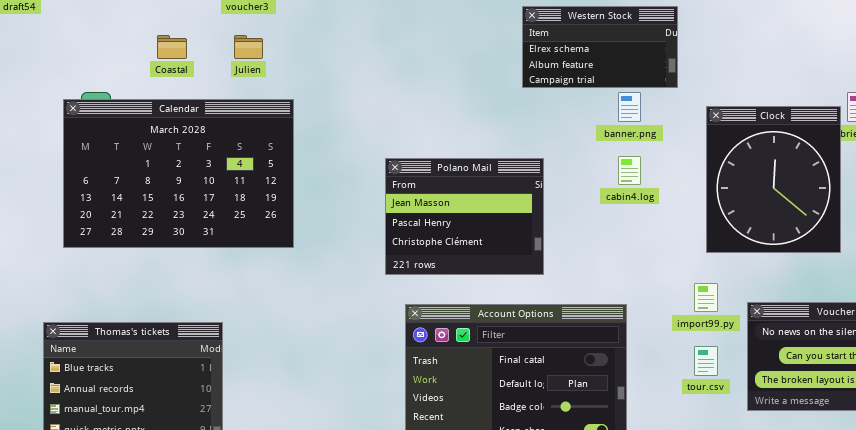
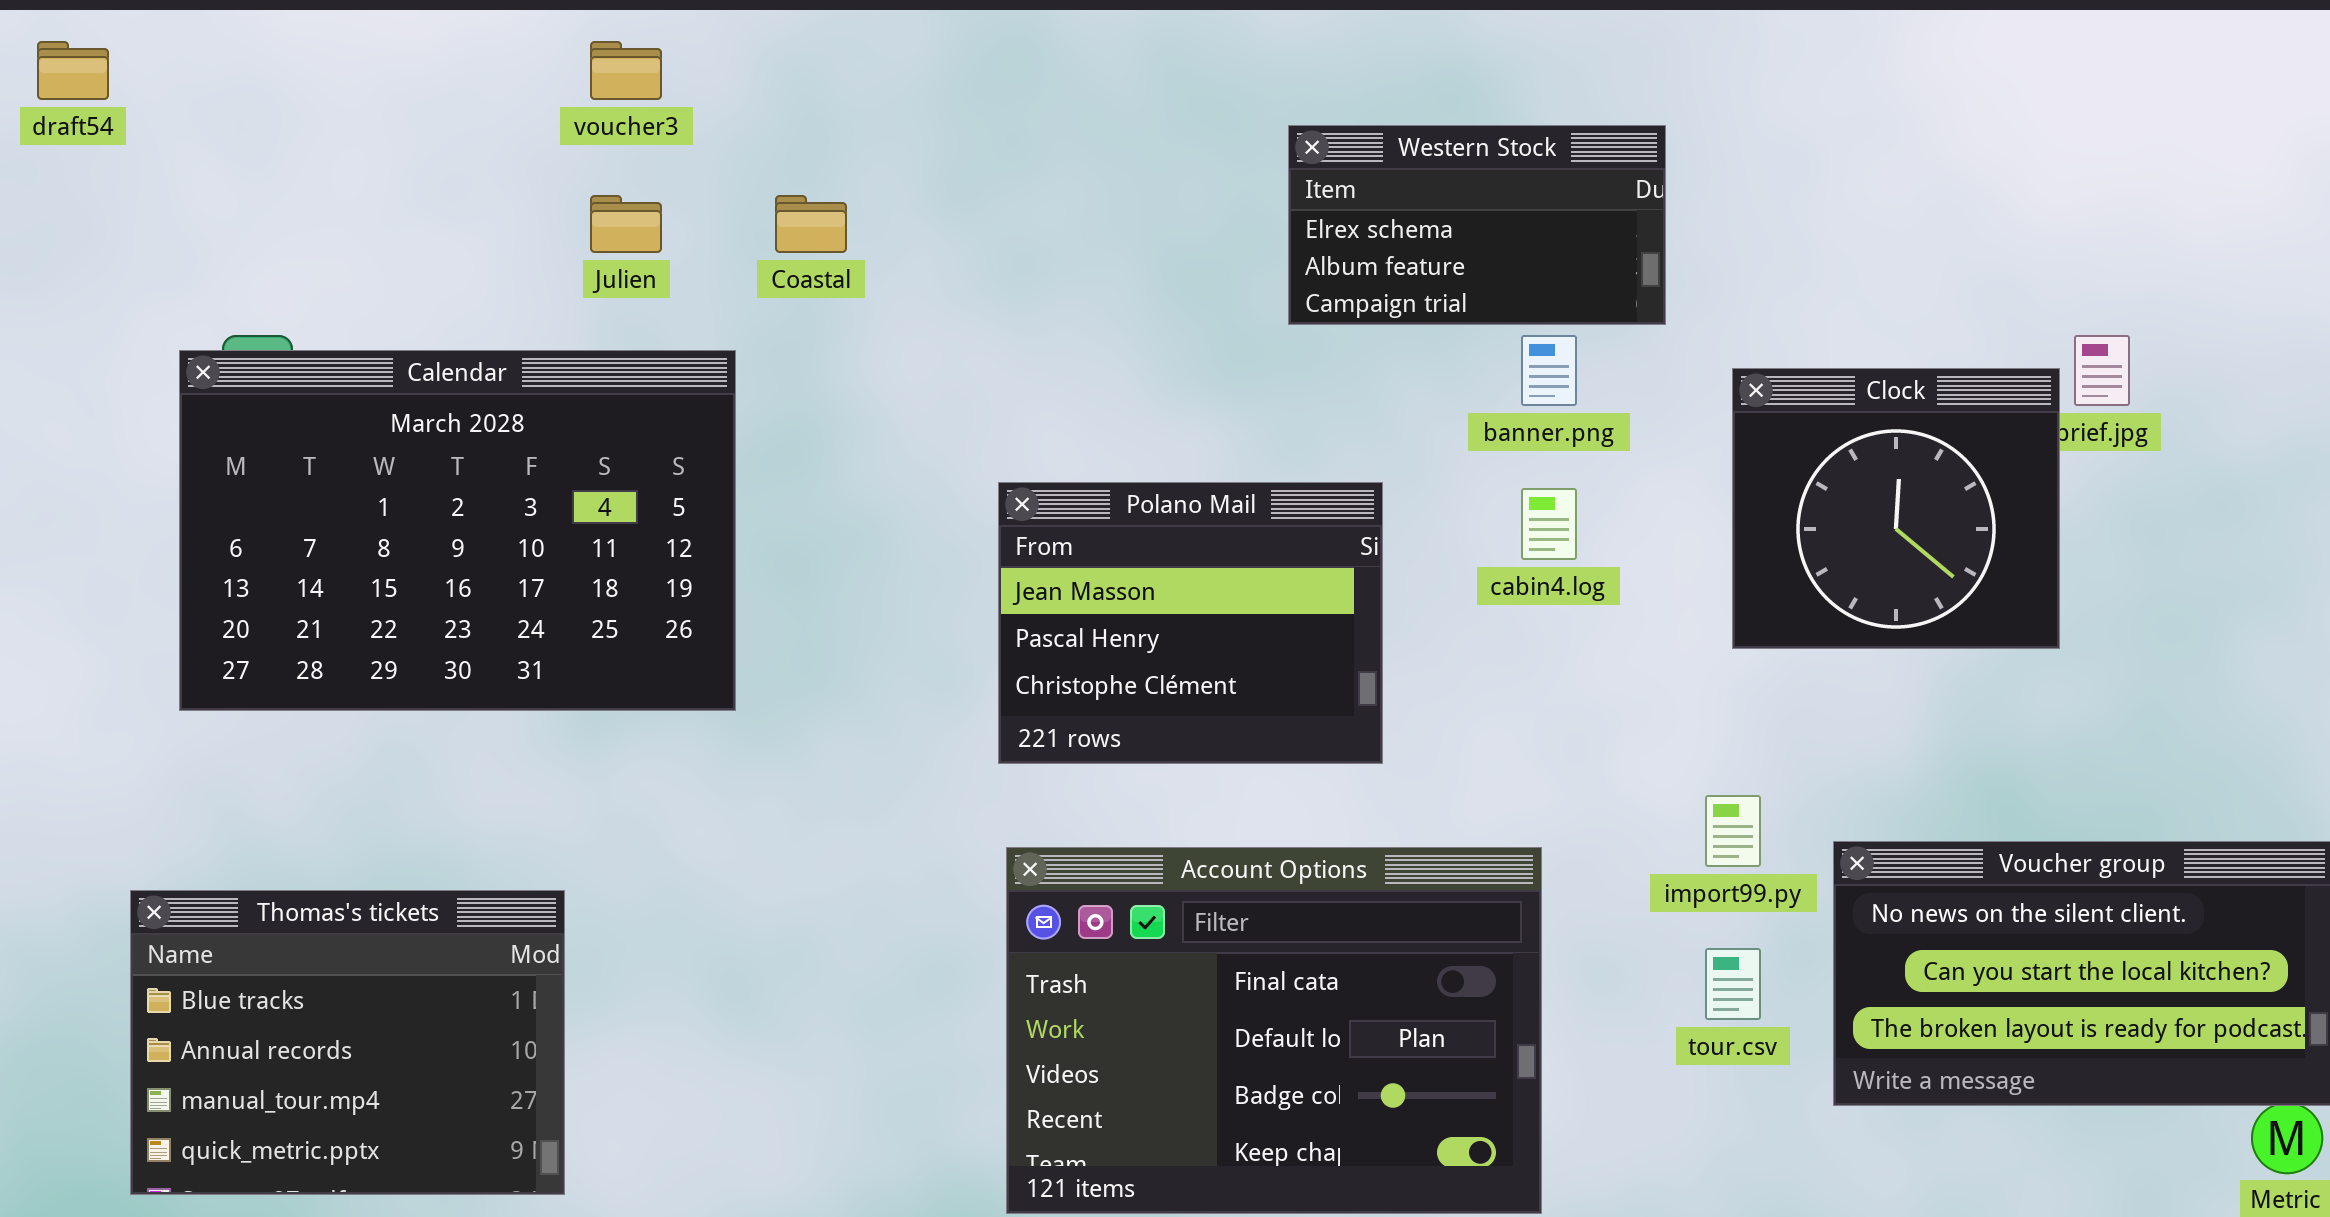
Coastal: [157,35,187,59] -> [775,195,847,253], moved
Clock: [706,106,841,253] -> [1732,368,2060,649], resized
Polano Mail: [385,158,544,275] -> [998,482,1383,764], moved

